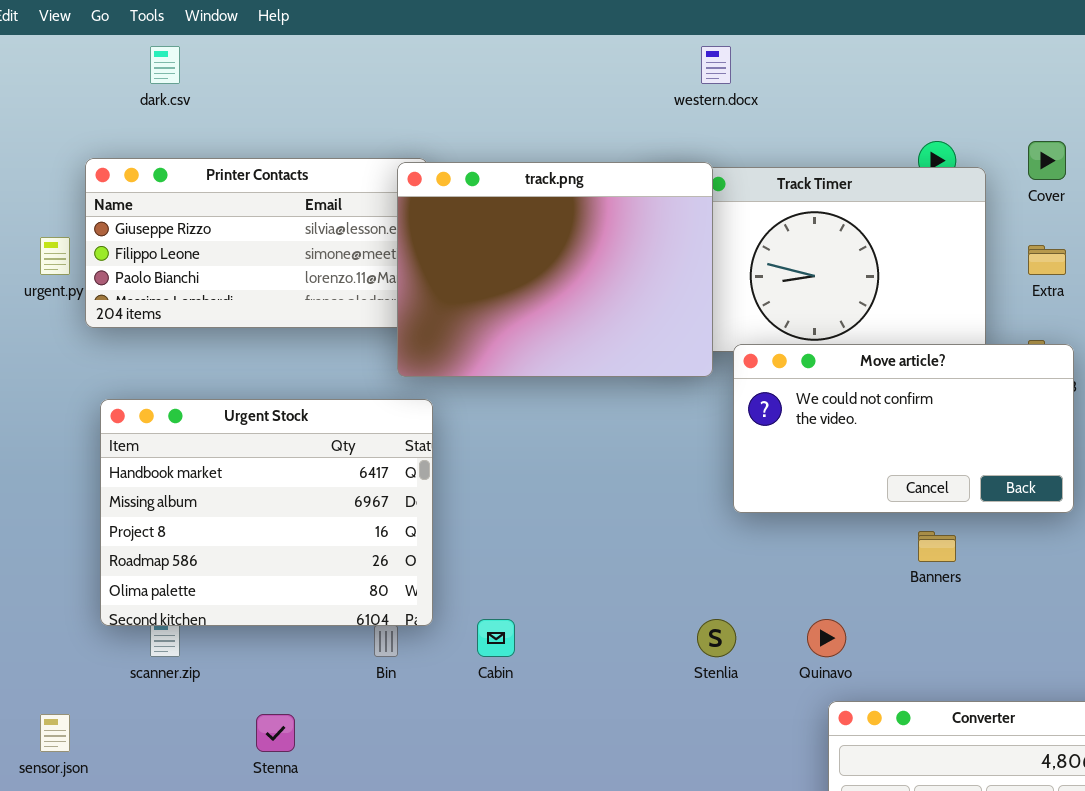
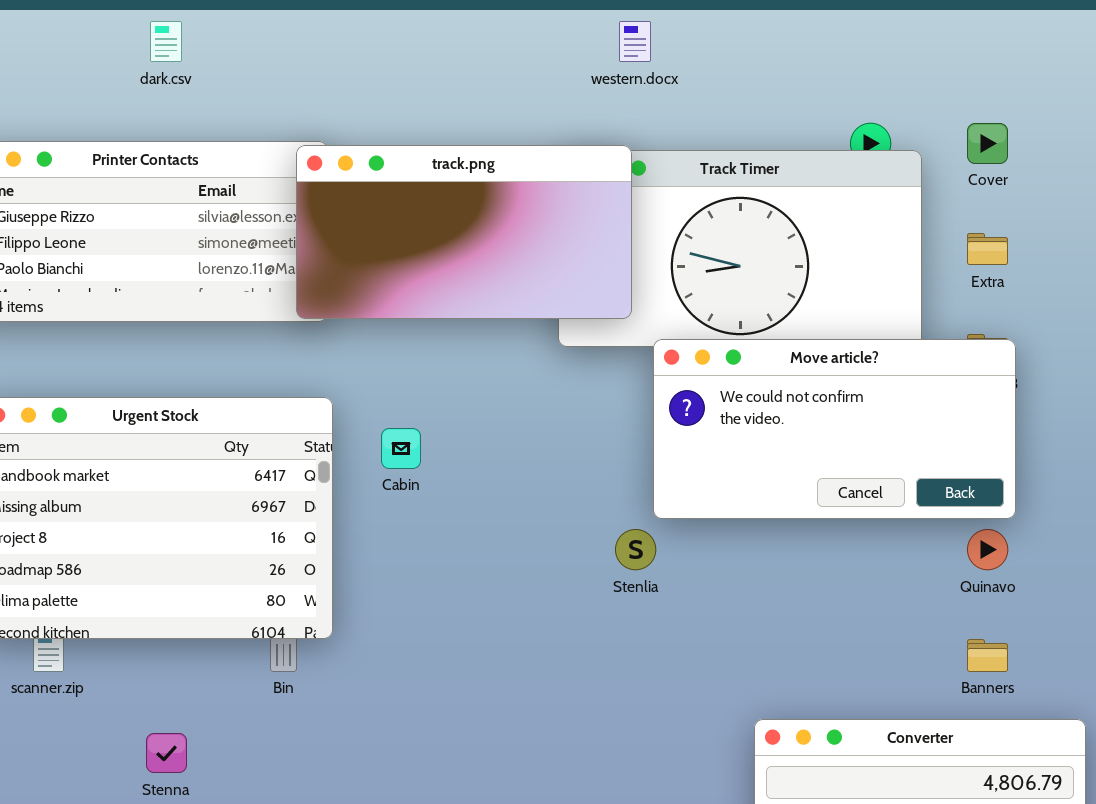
dark.csv: [150,46,180,84] -> [150,21,182,62], moved
track.png: [397,162,713,377] -> [296,145,632,319], resized
Banners: [918,531,956,562] -> [967,639,1008,672], moved
Cabin: [477,619,515,657] -> [381,428,421,469], moved
Stenlia: [697,619,736,657] -> [615,529,656,570], moved
Quinavo: [807,619,846,657] -> [967,529,1008,570], moved

